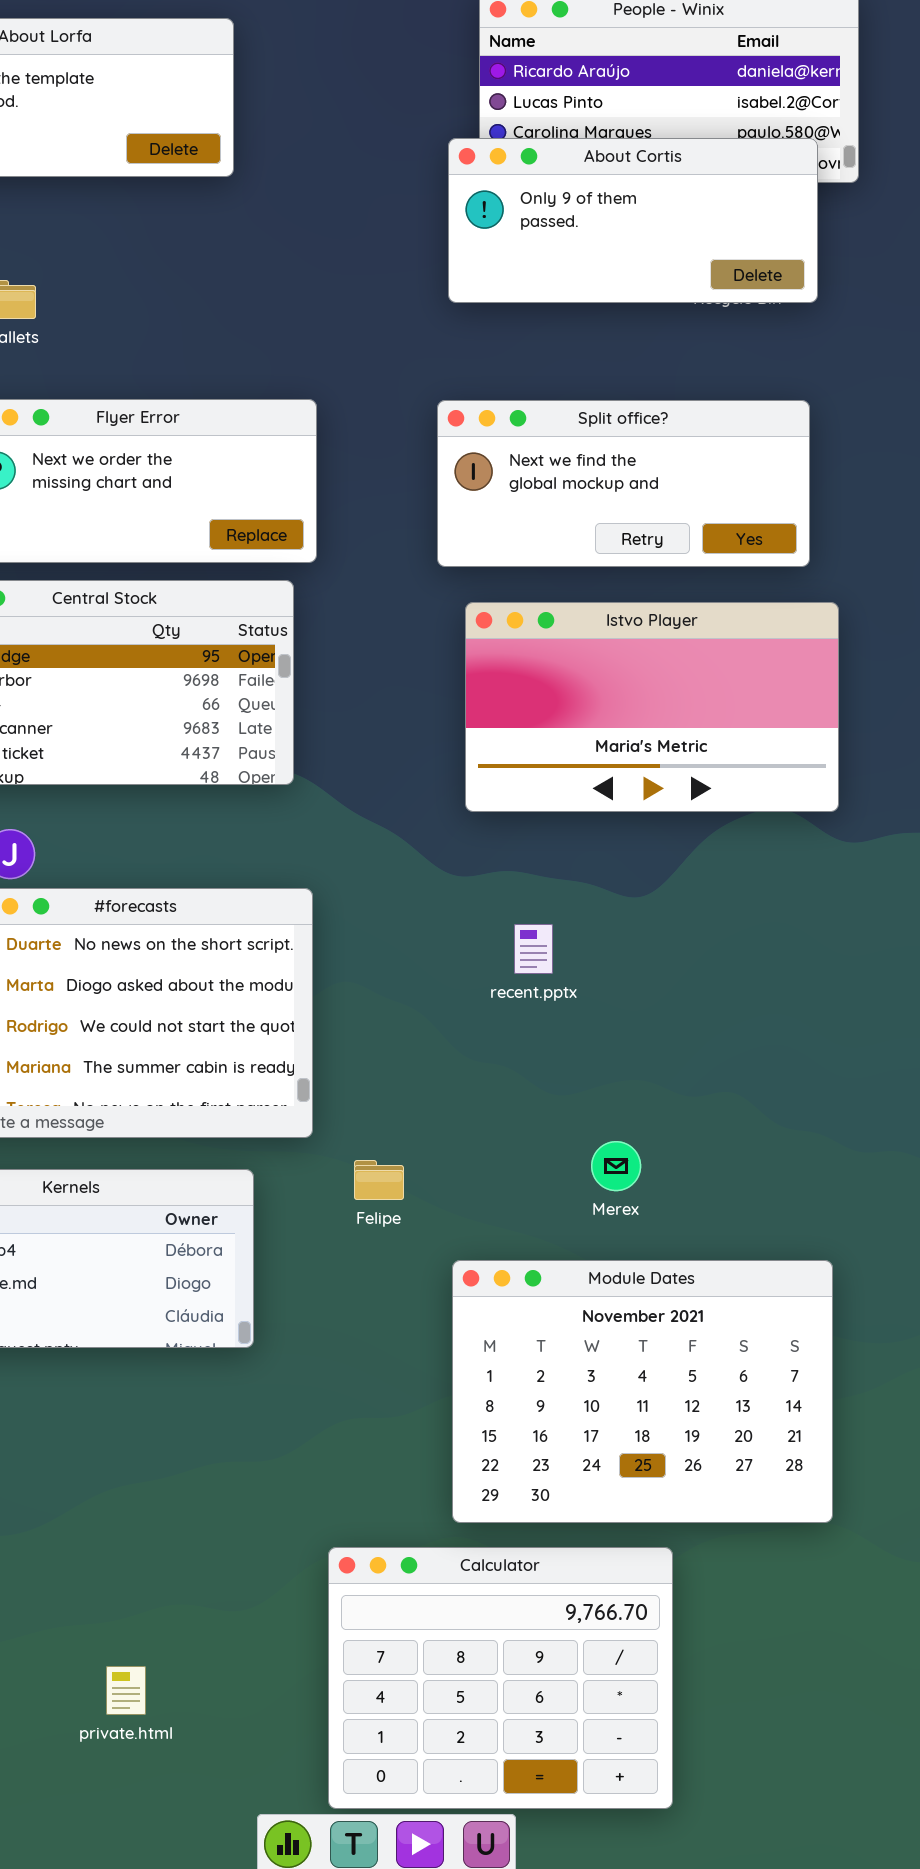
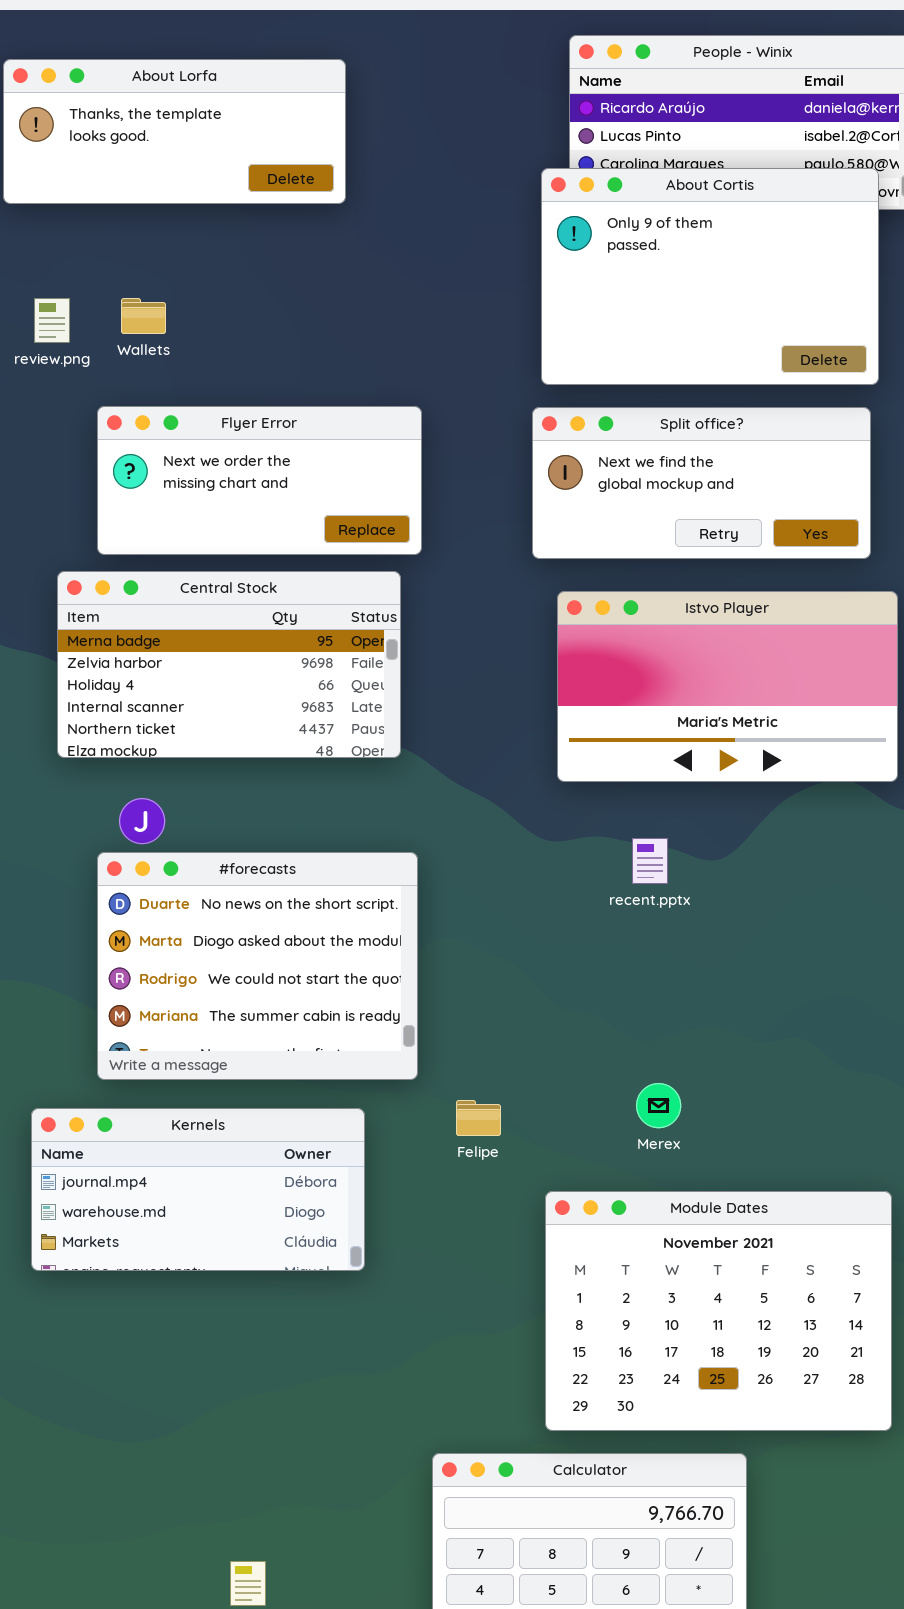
About Cortis: [448,138,818,303] -> [541,168,879,385], resized
recent.pptx: [514,924,553,974] -> [632,838,668,884], moved
Merex: [591,1141,641,1191] -> [636,1083,681,1128], moved

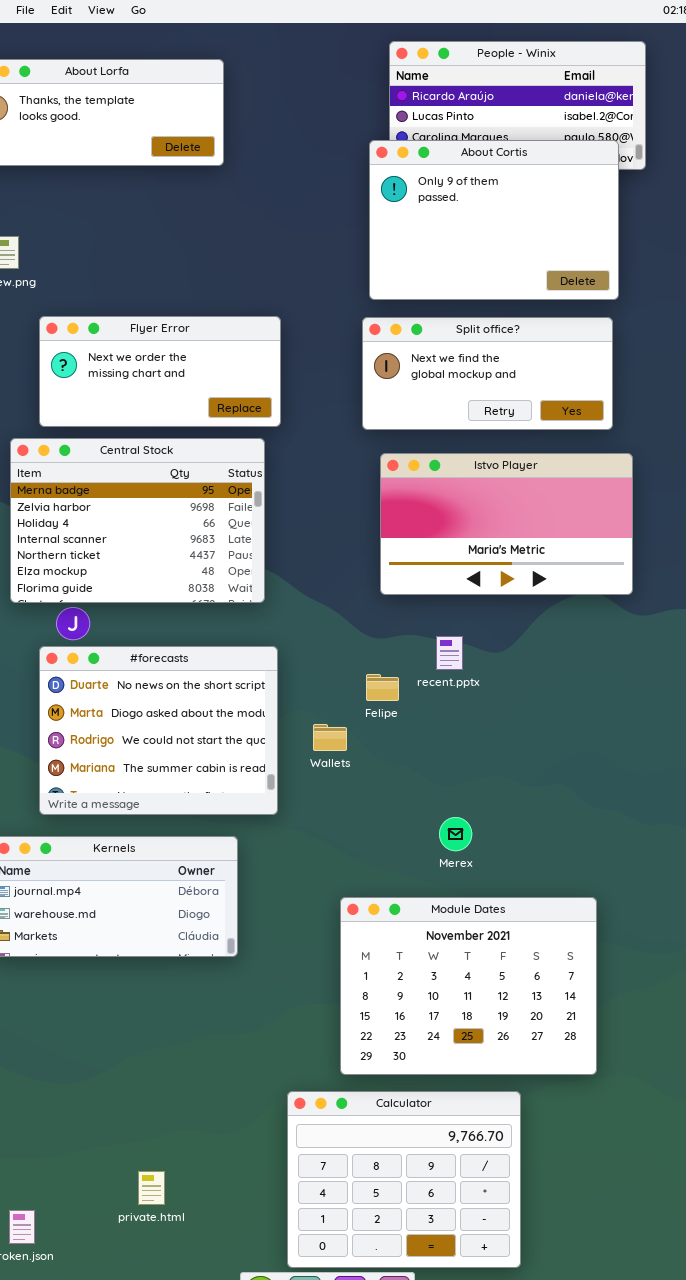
Wallets: [121,298,166,334] -> [313,724,347,751], moved
Central Stock: [57,571,401,758] -> [10,438,265,603], resized
Felipe: [456,1100,501,1136] -> [366,674,399,701], moved
Module Dates: [545,1191,892,1431] -> [340,897,597,1075], moved

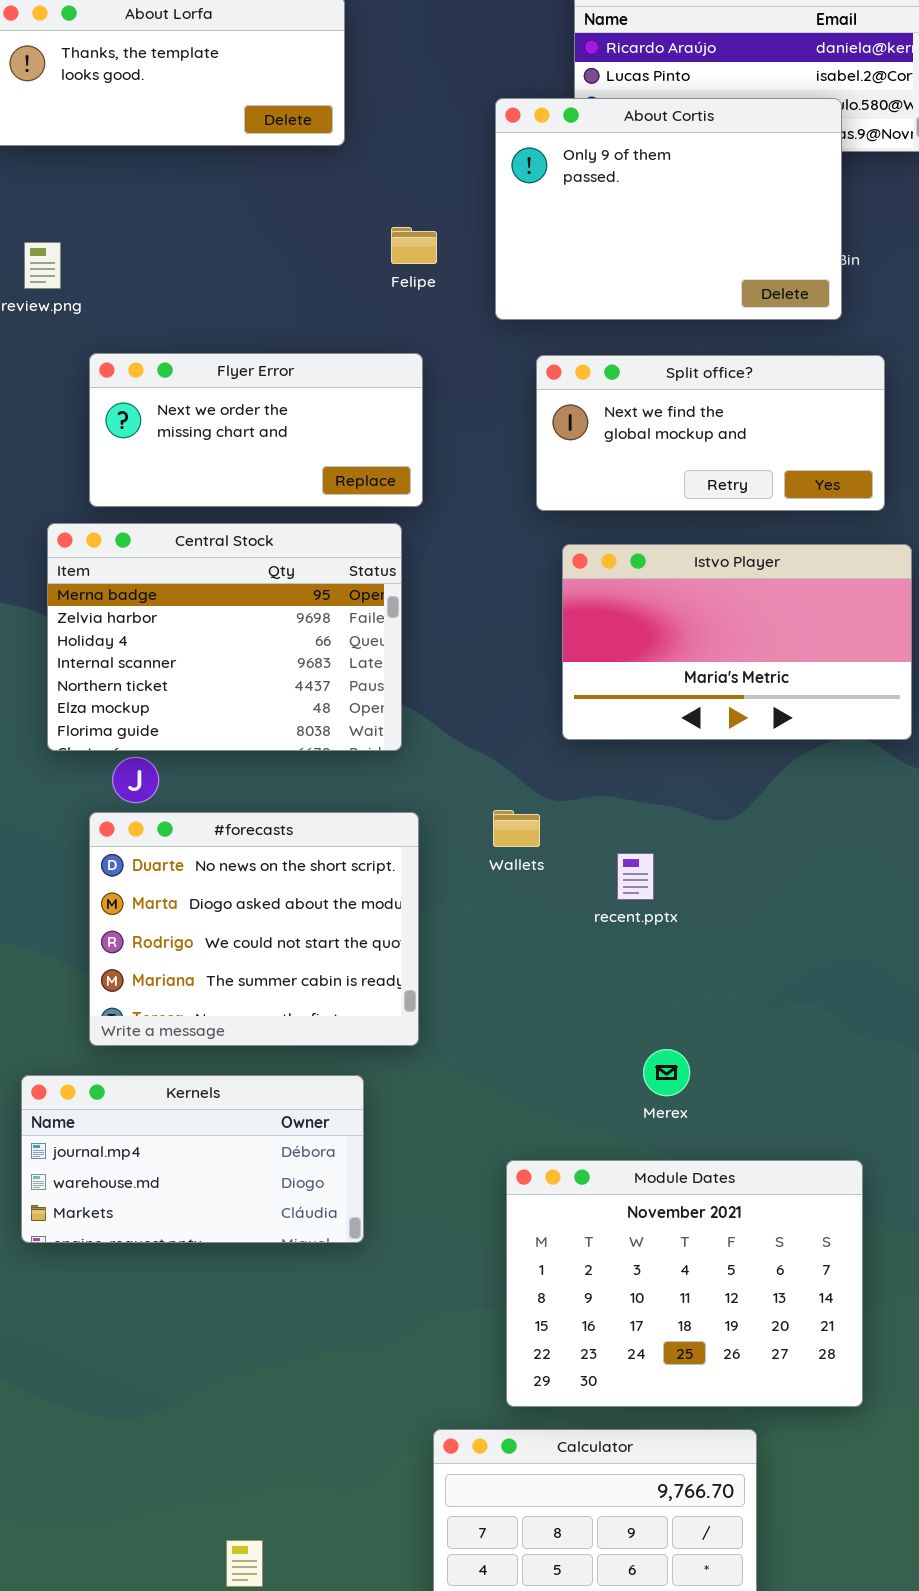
About Cortis: [369,140,619,300] -> [495,98,842,320], moved
recent.pptx: [436,636,463,670] -> [617,853,654,900], moved
Felipe: [366,674,399,701] -> [391,227,437,264], moved
Wallets: [313,724,347,751] -> [493,810,540,847], moved

